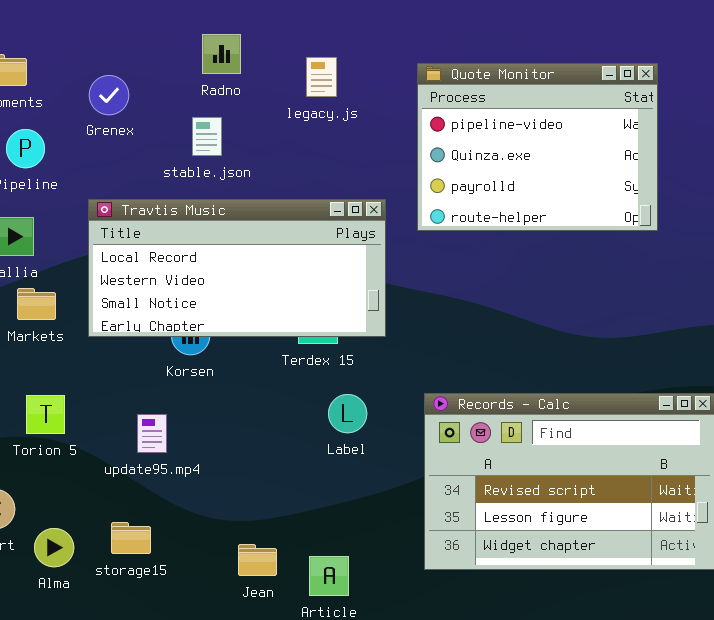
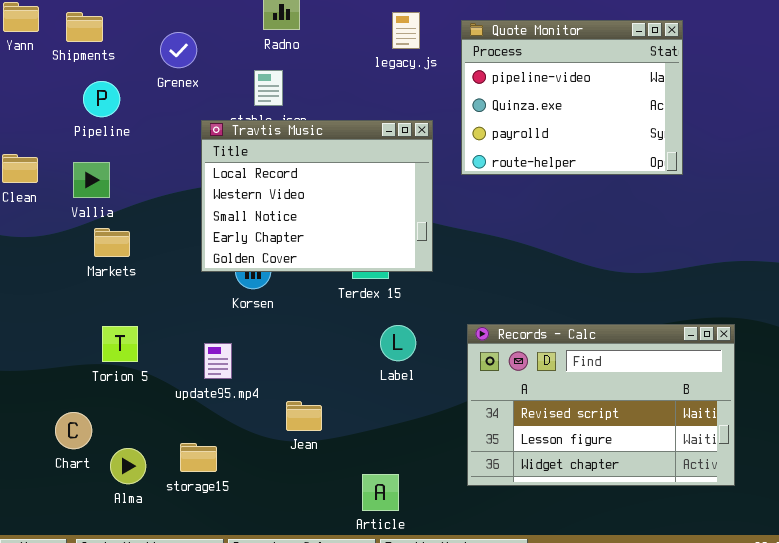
legacy.js: [306,57,337,97] -> [392,12,420,49], moved
Travtis Music: [88,199,386,337] -> [201,120,433,272], resized
Jean: [238,544,277,576] -> [286,401,322,431], moved

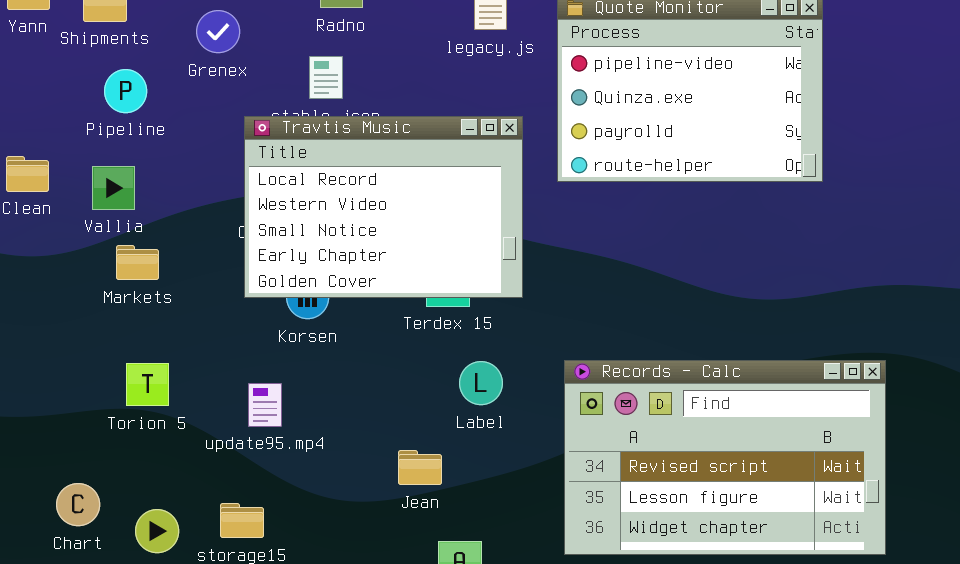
Jean: [286,401,322,431] -> [398,450,442,485], moved
Chart: [55,412,92,449] -> [56,483,100,526], moved

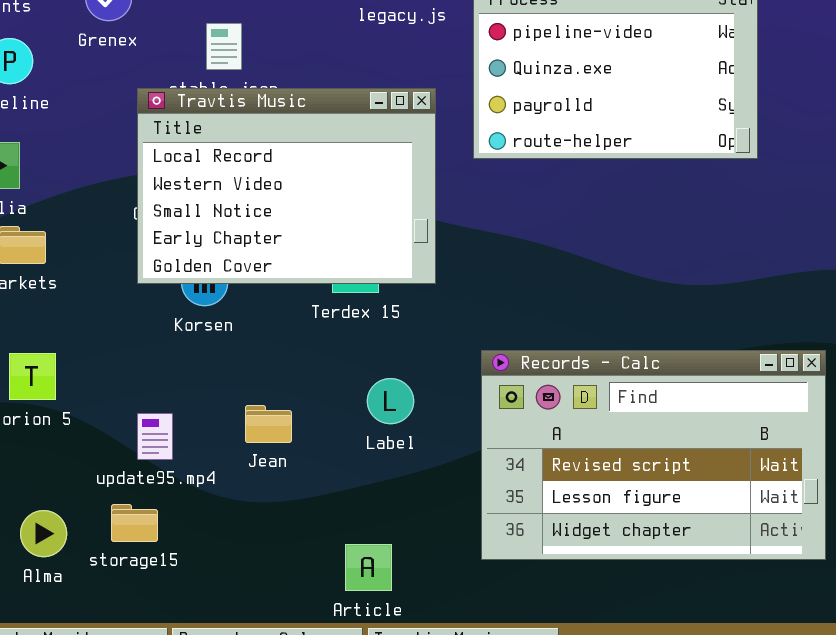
Label: [459,361,503,405] -> [367,378,414,424], moved
update95.mp4: [248,383,282,427] -> [137,413,173,460], moved
Jean: [398,450,442,485] -> [245,405,292,443], moved

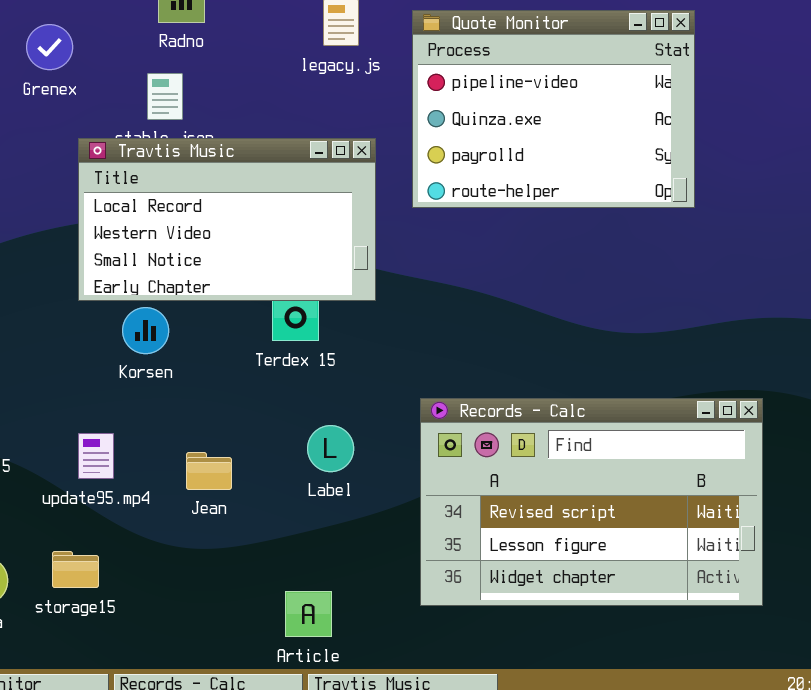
Travtis Music: [137,88,436,284] -> [78,138,376,301], resized
update95.mp4: [137,413,173,460] -> [78,433,114,479], moved

